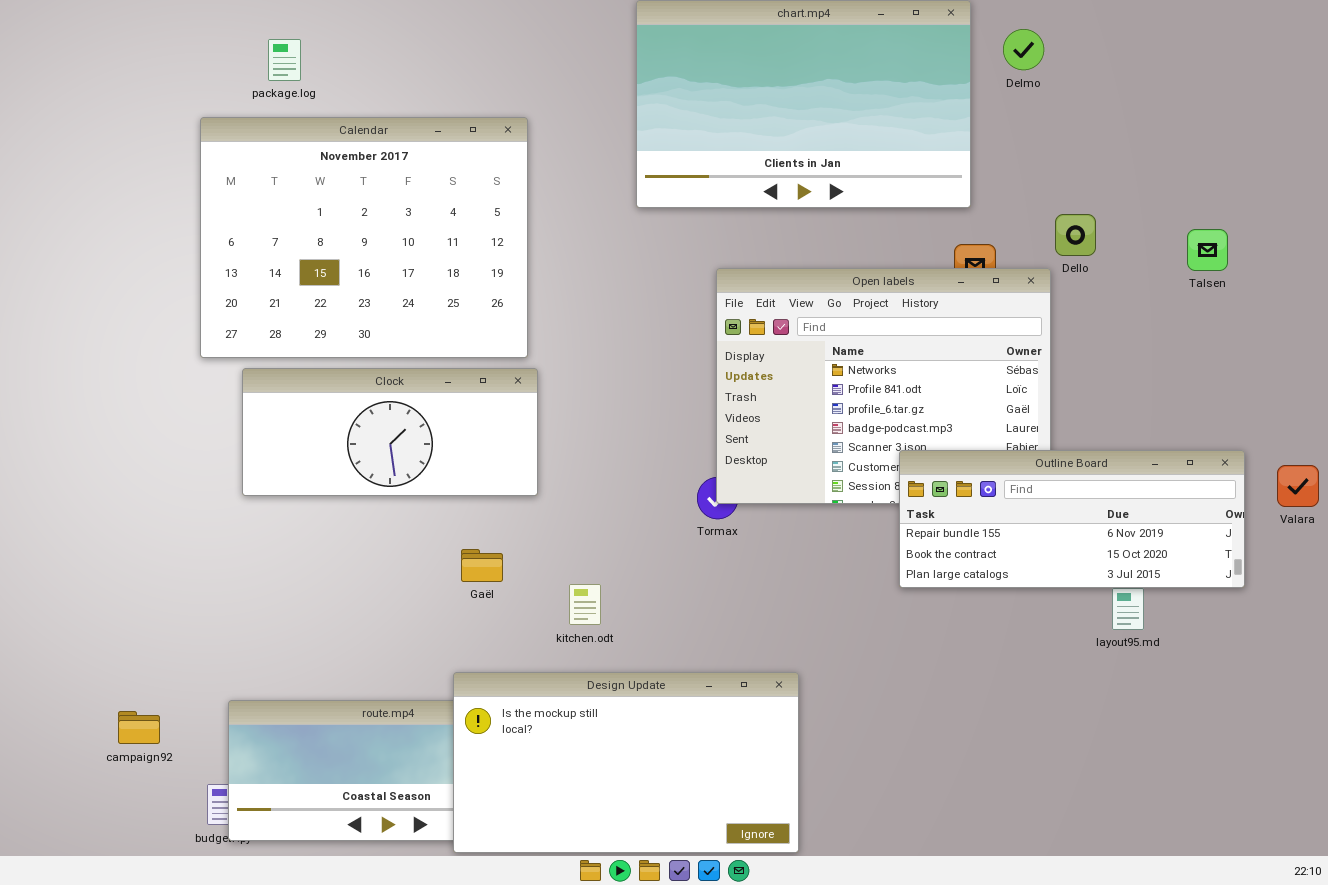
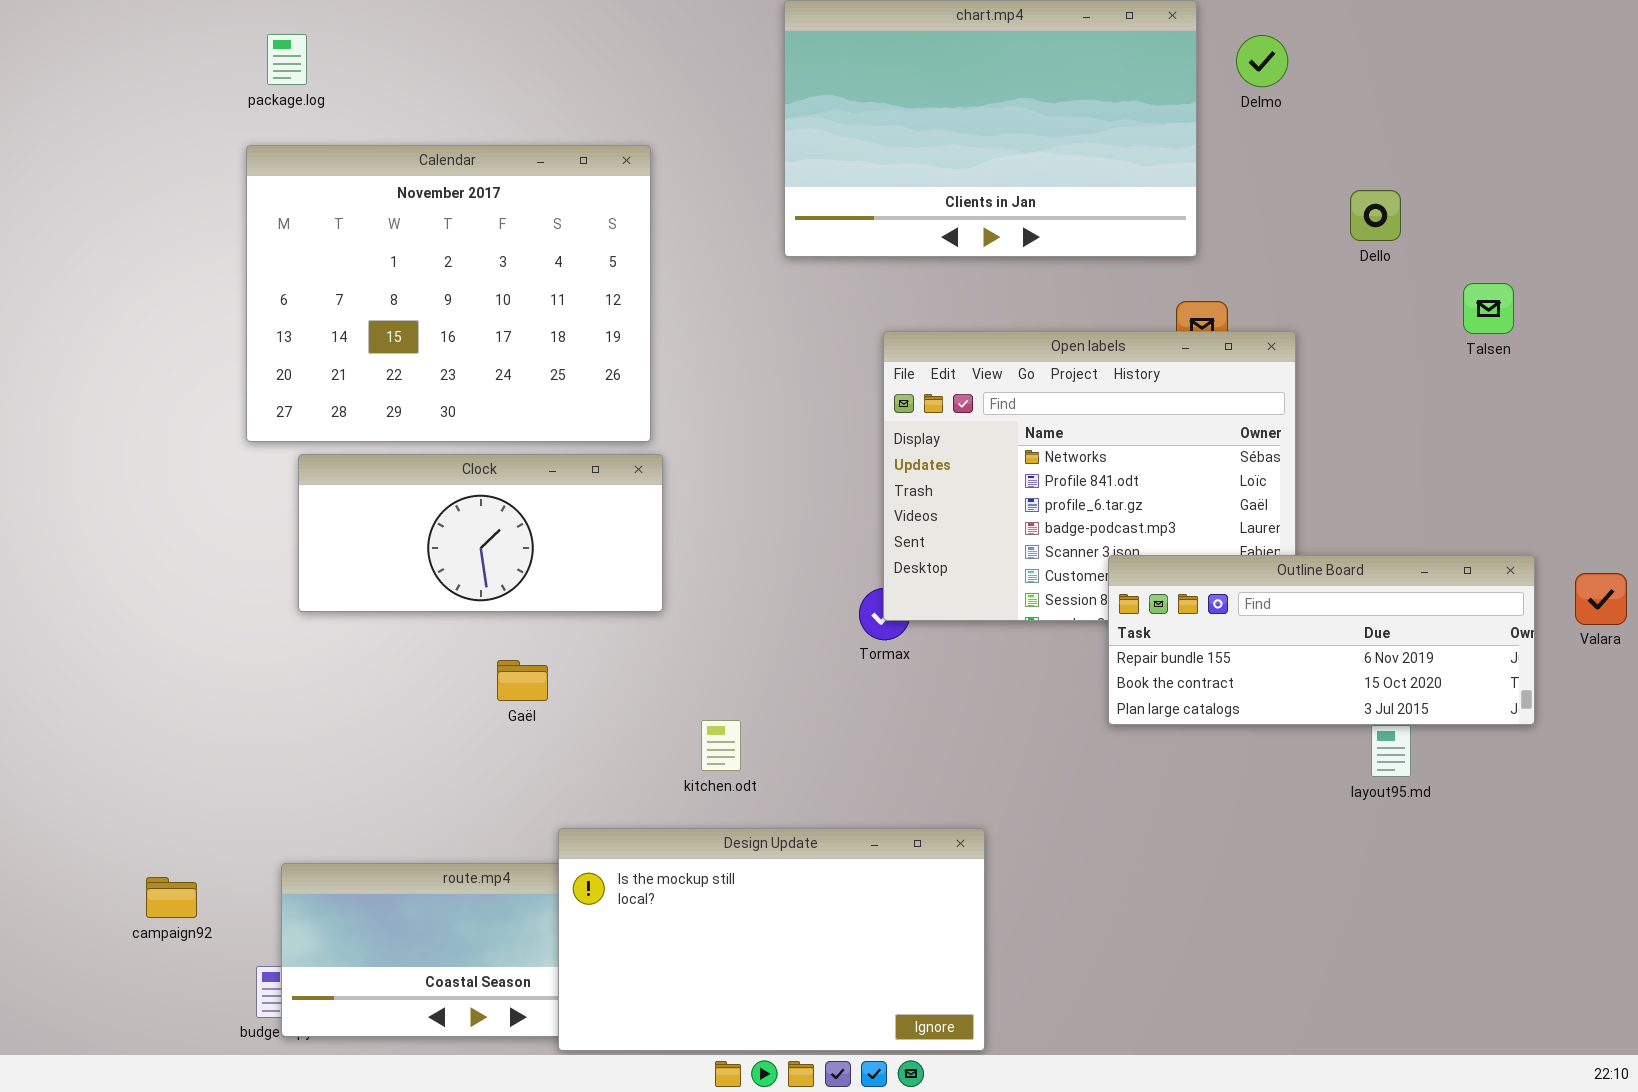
package.log: [268,39,301,81] -> [267,34,307,85], moved
Dello: [1055,214,1096,256] -> [1350,190,1401,241], moved
Gaël: [461,549,503,582] -> [497,660,548,701], moved

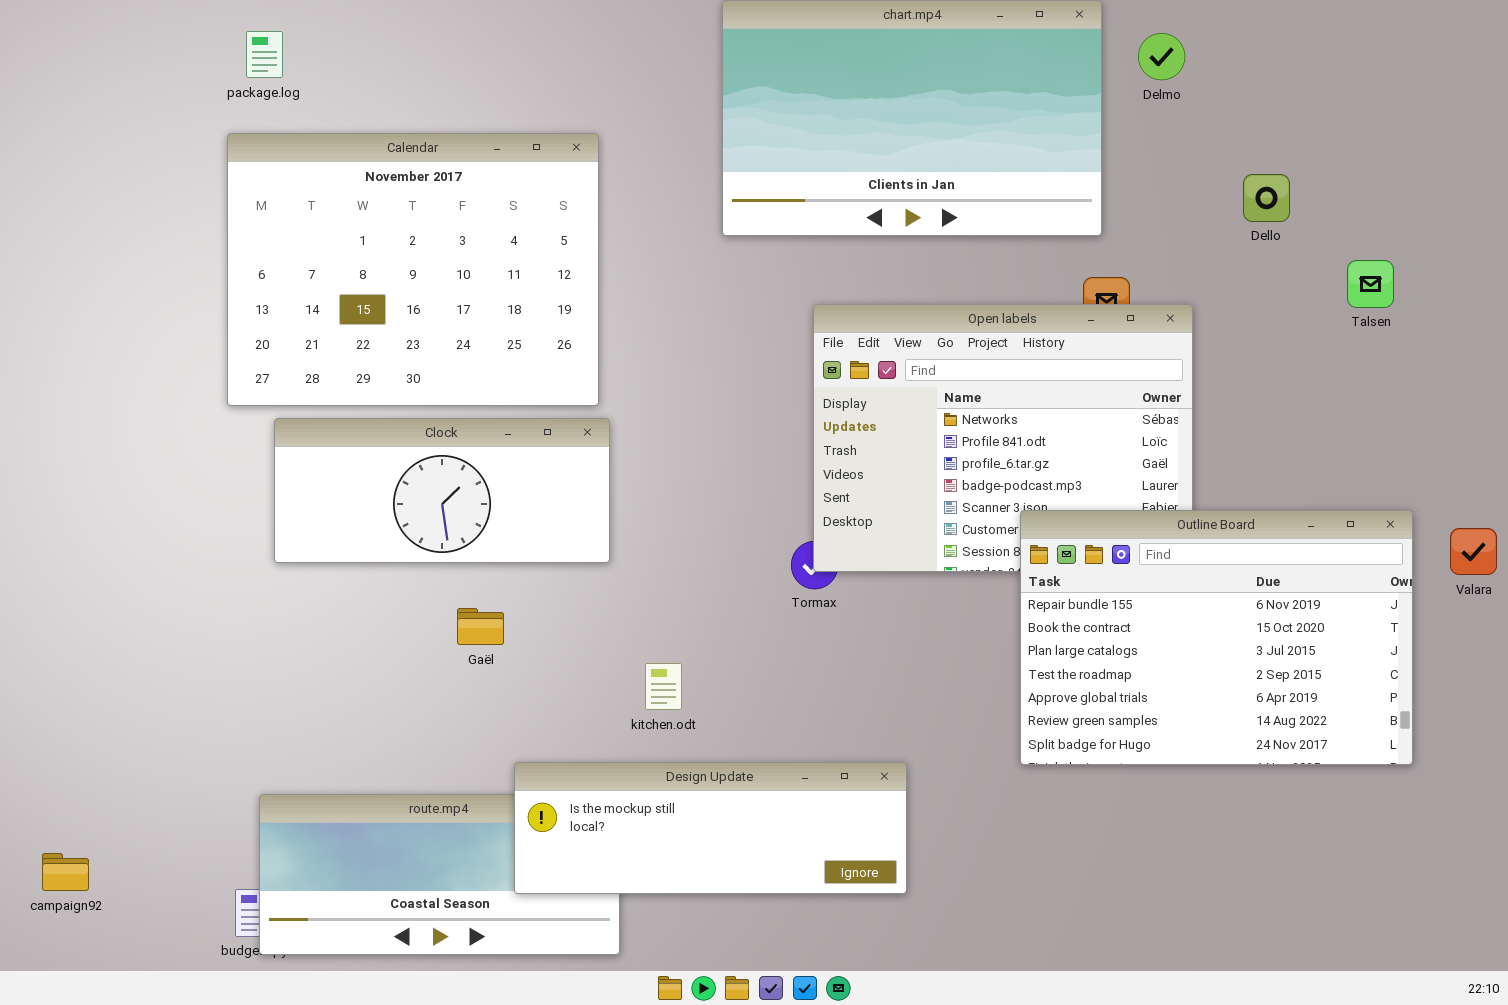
Outline Board: [1108,555,1535,725] -> [1020,510,1413,765], resized
Design Update: [558,828,985,1051] -> [514,762,907,894], resized
campaign92: [146,877,197,918] -> [42,853,89,891], moved

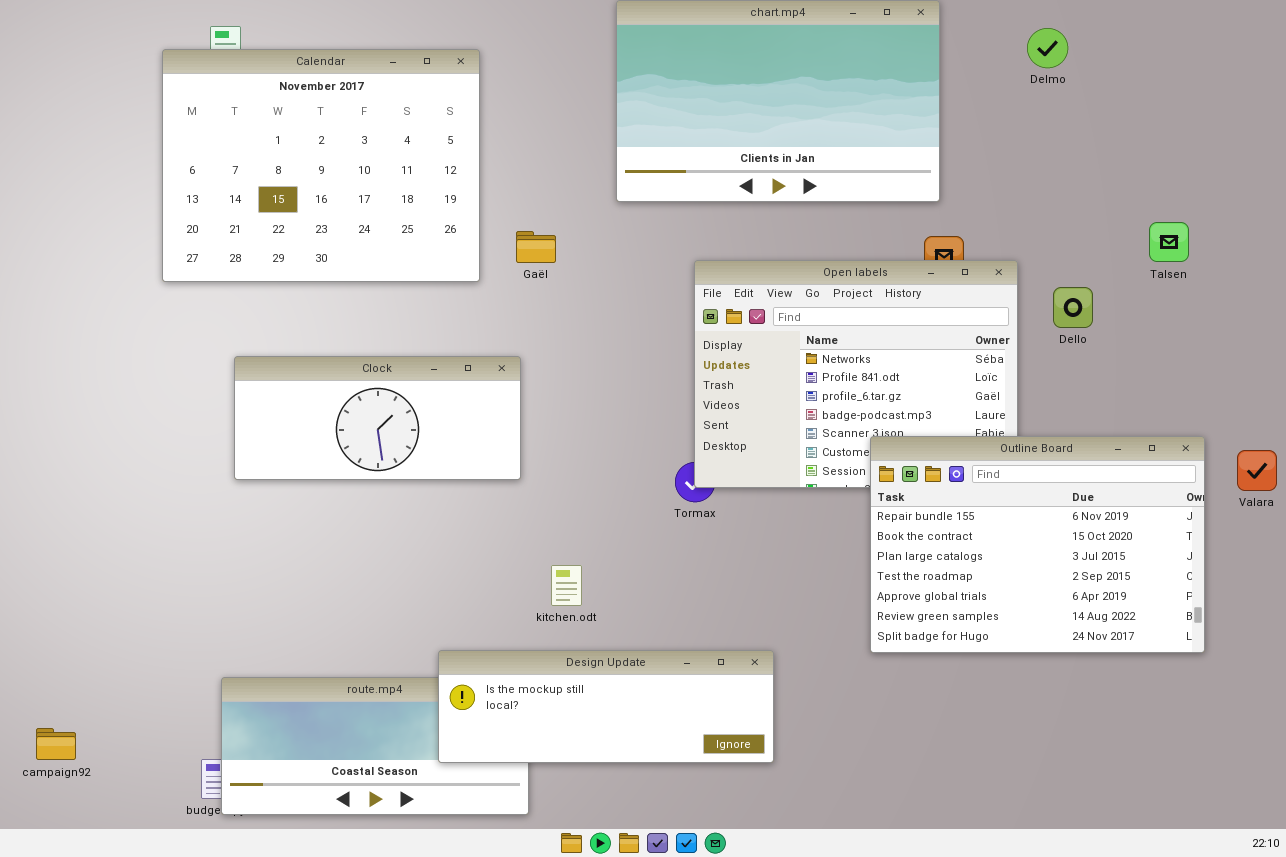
Delmo: [1138,33,1185,80] -> [1027,28,1068,68], moved
Calendar: [227,133,599,406] -> [162,49,480,282], moved
Dello: [1243,174,1290,222] -> [1053,287,1093,328], moved
Gaël: [457,608,504,645] -> [516,231,556,263], moved

